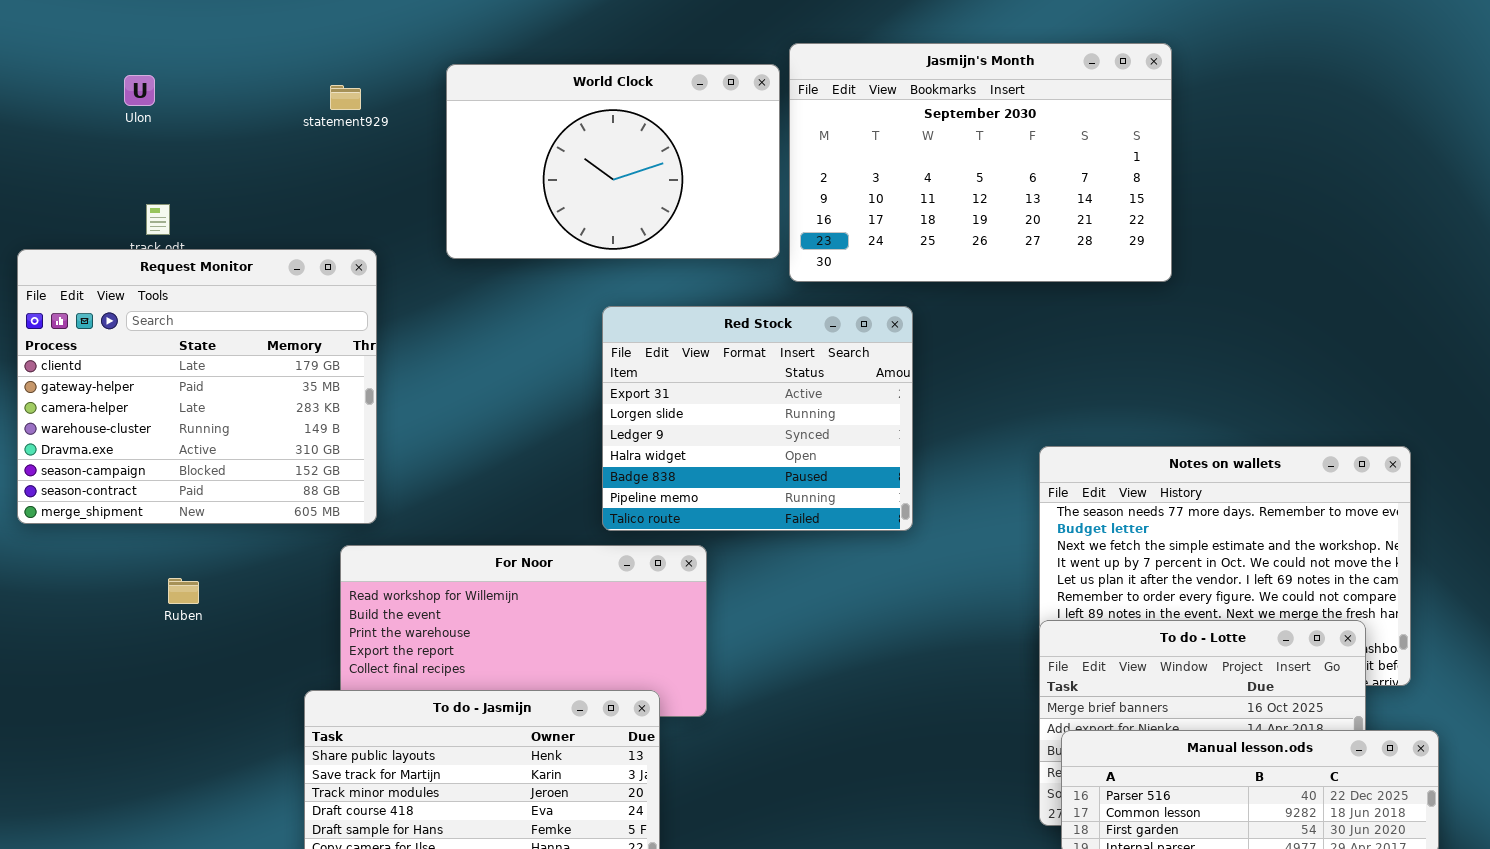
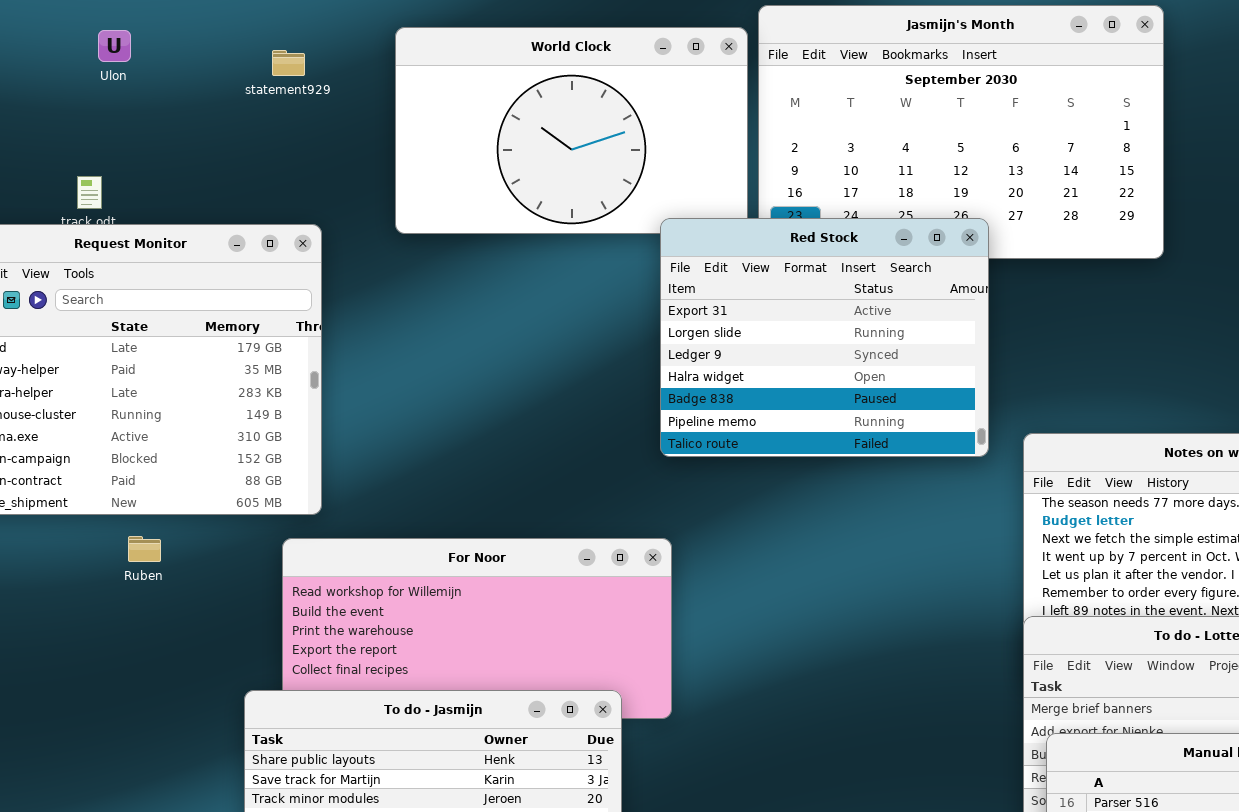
Ulon: [124,75,155,106] -> [98,30,131,62], moved
Red Stock: [602,306,913,531] -> [660,218,989,457], moved
Ruben: [168,578,199,604] -> [128,536,161,562], moved

